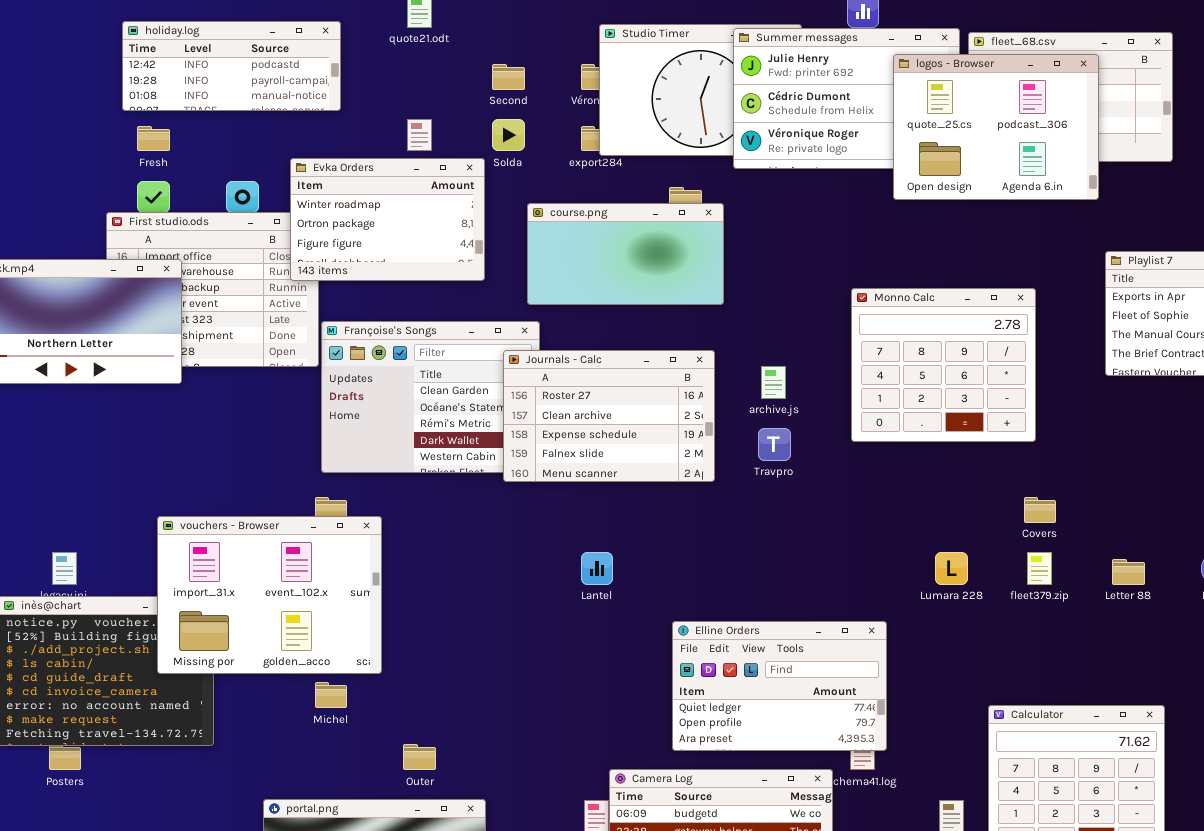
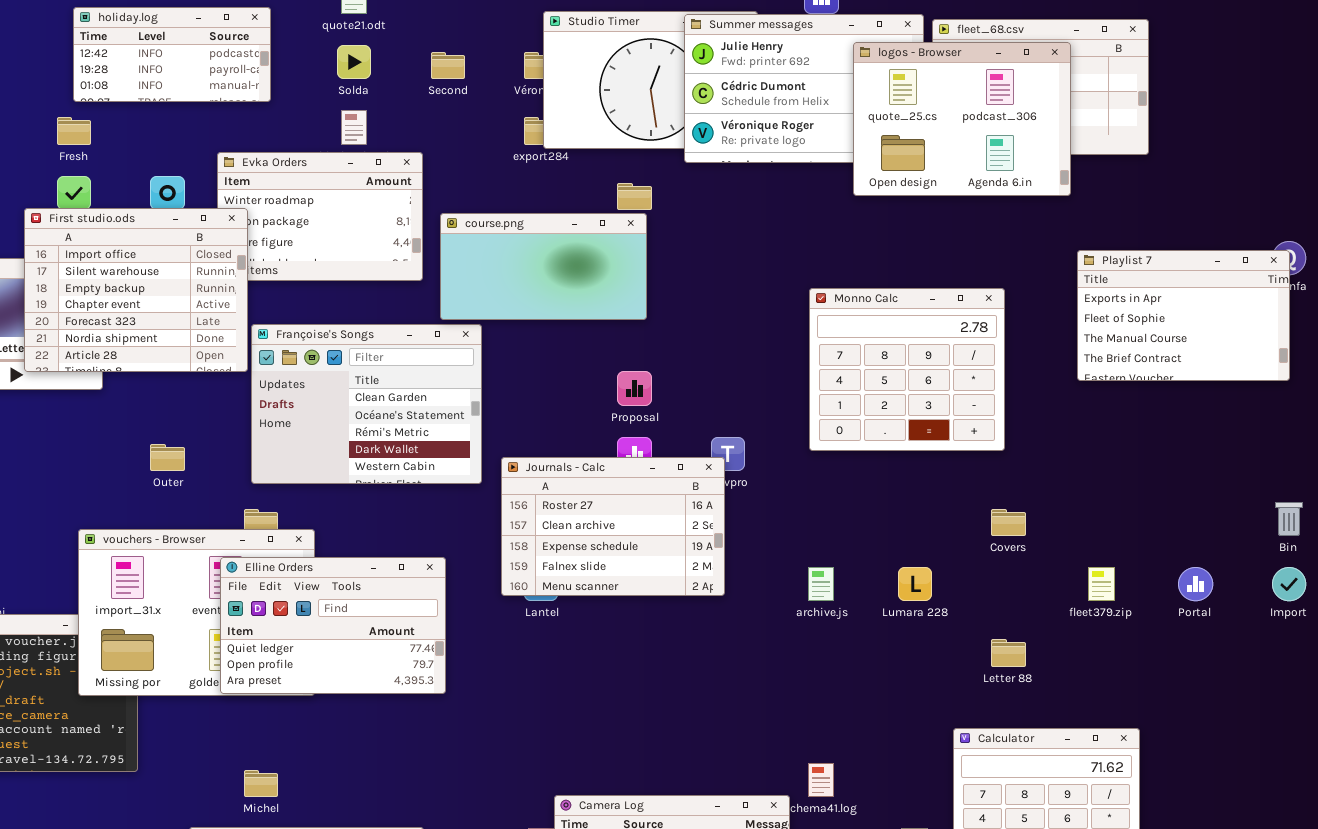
holiday.log: [122,21,341,111] -> [73,7,271,102], resized
Solda: [492,119,525,151] -> [337,45,371,79], moved
course.png: [527,203,724,305] -> [440,213,647,320], moved
First studio.ods: [106,212,319,367] -> [24,208,248,372], raised
Journals - Calc: [503,350,715,482] -> [501,457,725,596], moved
archive.js: [761,366,786,399] -> [808,567,834,601], moved
fleet379.zip: [1027,552,1052,585] -> [1088,567,1115,601], moved
Letter 88: [1112,559,1145,585] -> [991,639,1026,667], moved
Elline Orders: [672,621,887,751] -> [220,557,446,694], moved
Michel: [315,682,347,708] -> [244,770,278,797], moved
Outer: [403,744,436,770] -> [150,444,185,471], moved

